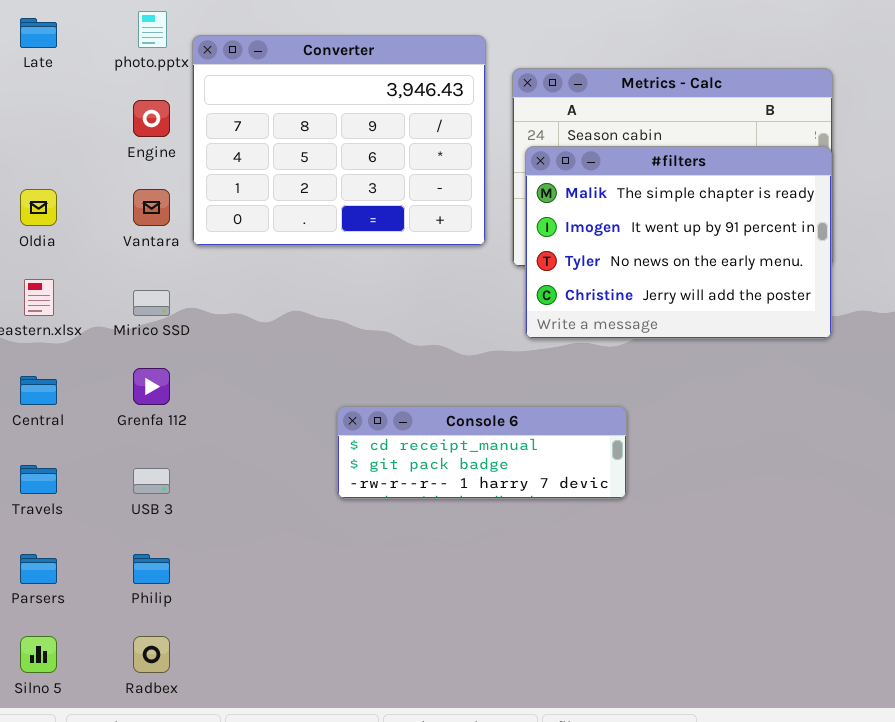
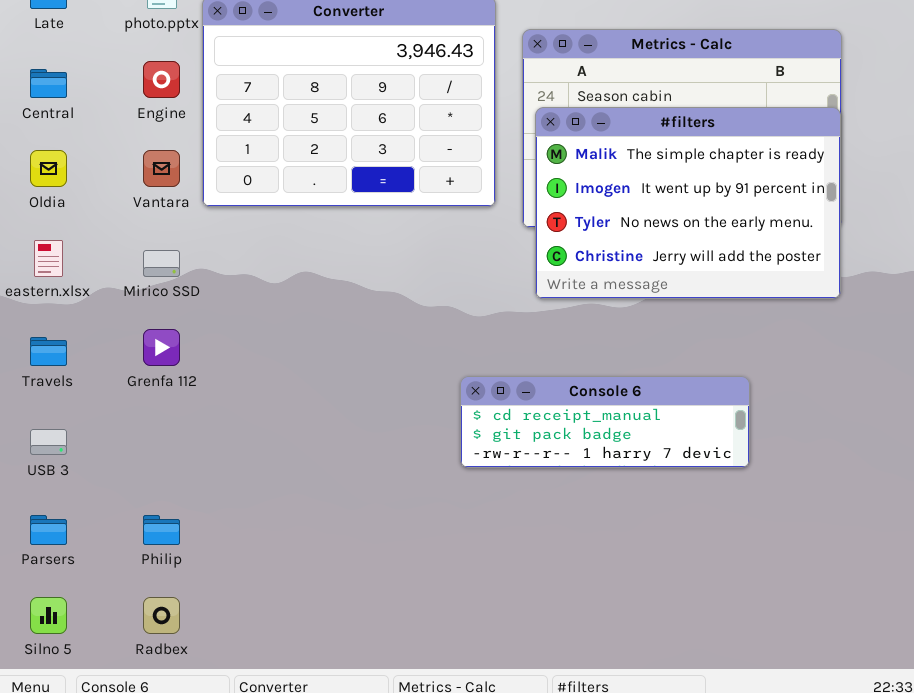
Central: [20,376,57,405] -> [30,69,67,98], moved
Console 6: [337,406,627,499] -> [460,376,750,468], moved
Travels: [20,465,57,494] -> [30,337,67,366], moved
USB 3: [133,468,170,494] -> [30,429,67,455], moved

